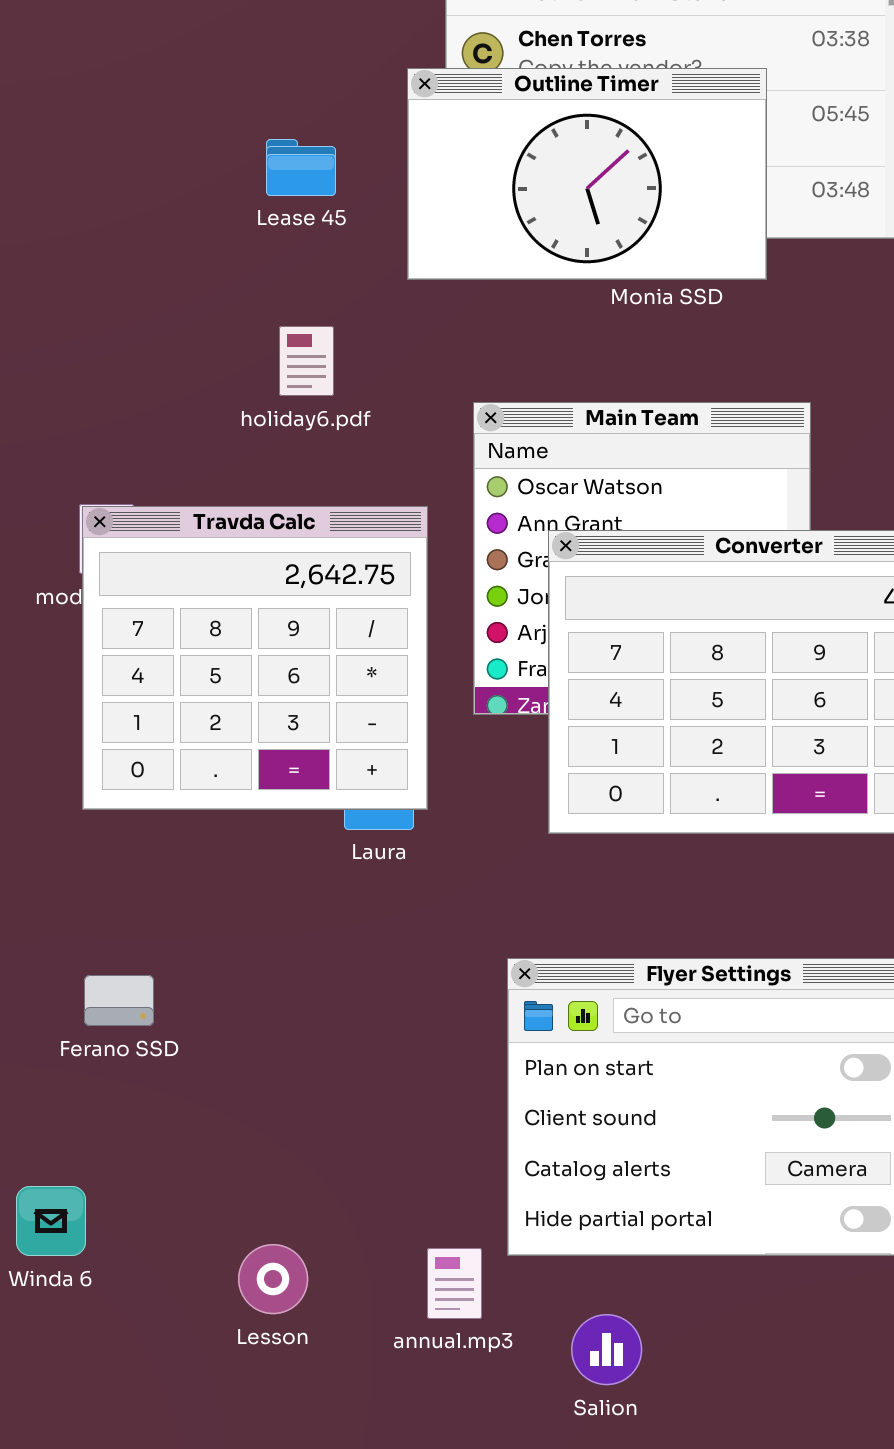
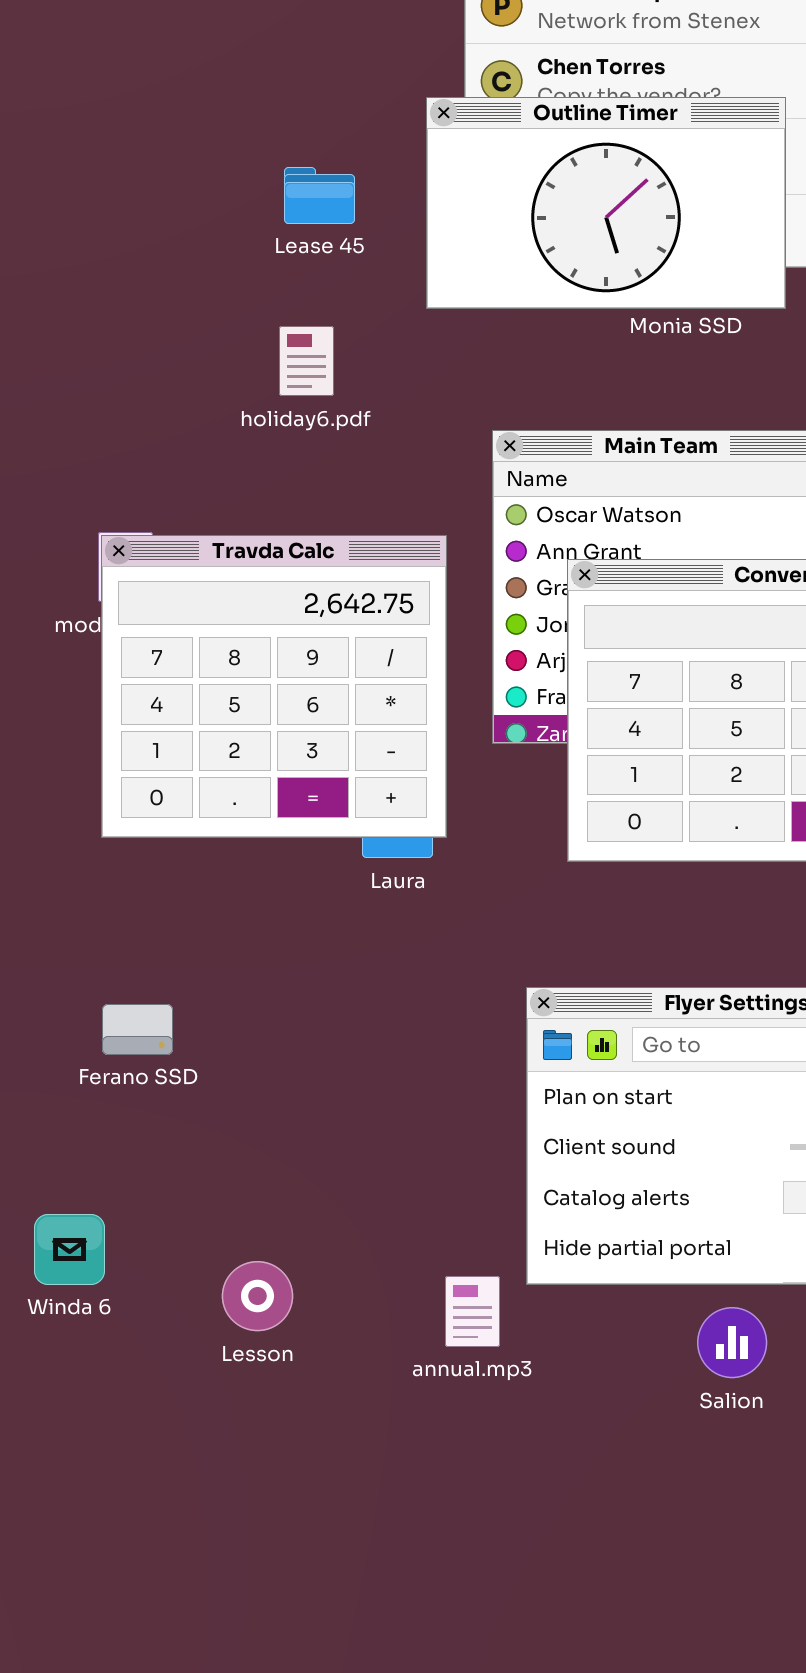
holiday6.pdf: [279,326,334,396] -> [279,326,334,396], moved
Lesson: [238,1244,308,1314] -> [222,1261,293,1331], moved
Salion: [571,1314,642,1385] -> [697,1307,767,1378], moved

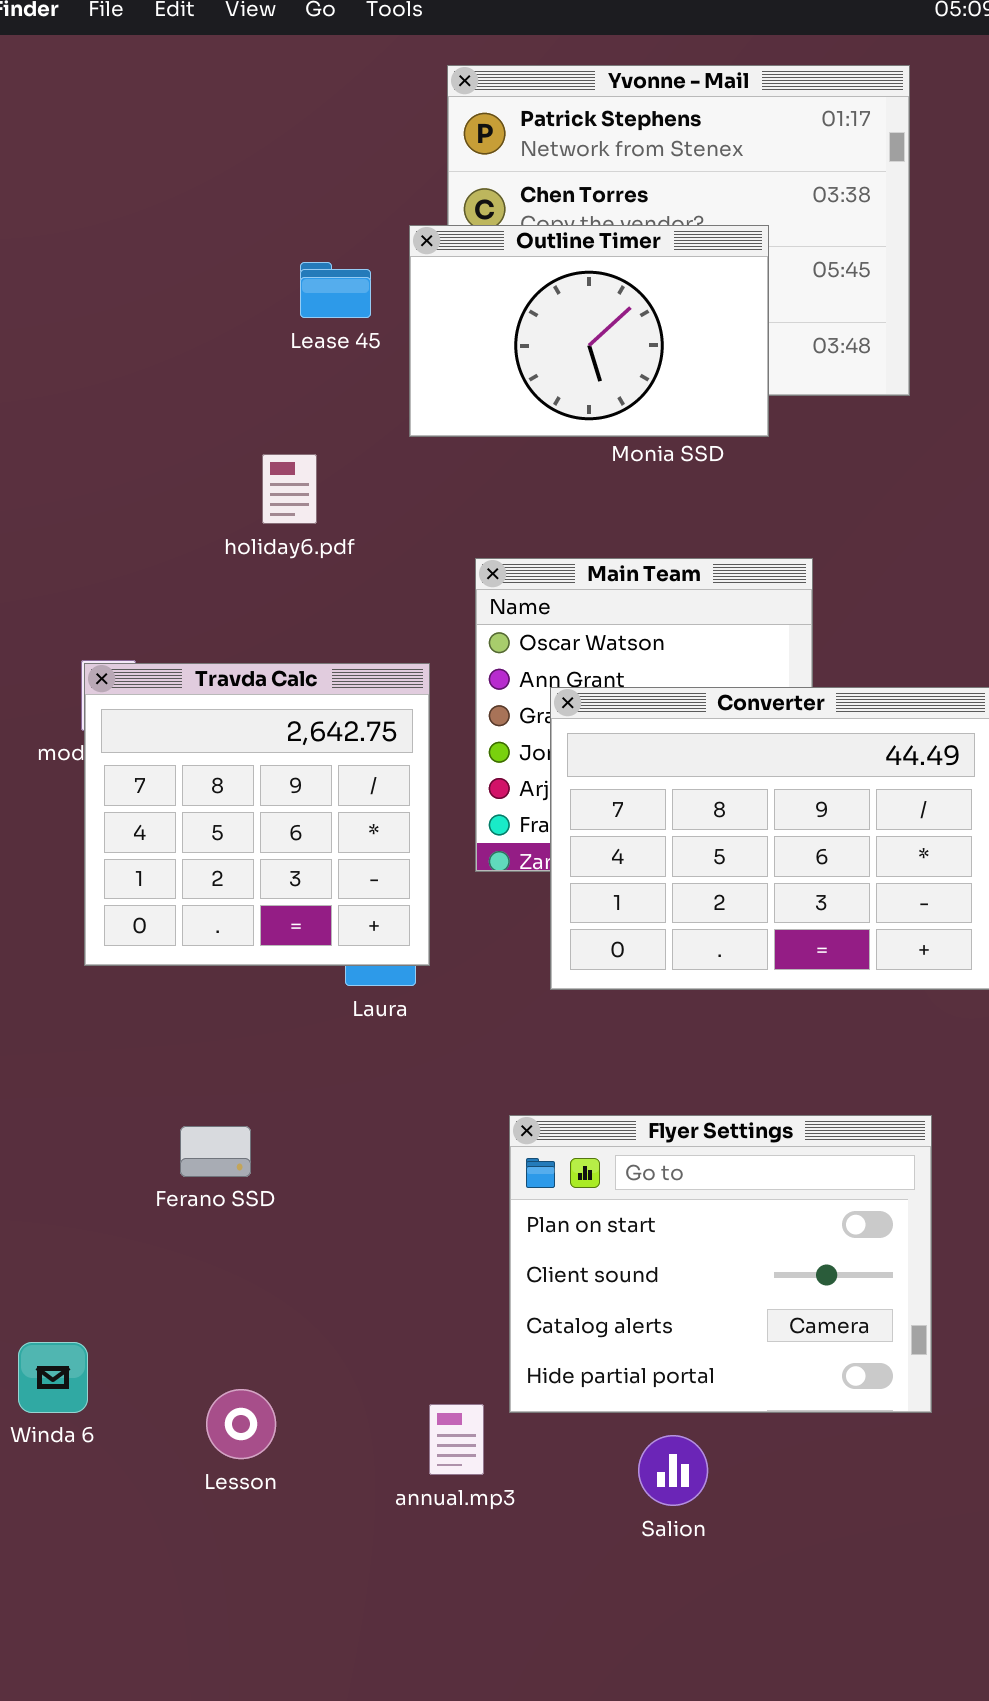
Lease 45: [284,167,355,224] -> [300,262,371,318], moved
Ferano SSD: [102,1004,173,1055] -> [180,1126,251,1177], moved
Salion: [697,1307,767,1378] -> [638,1435,708,1506], moved

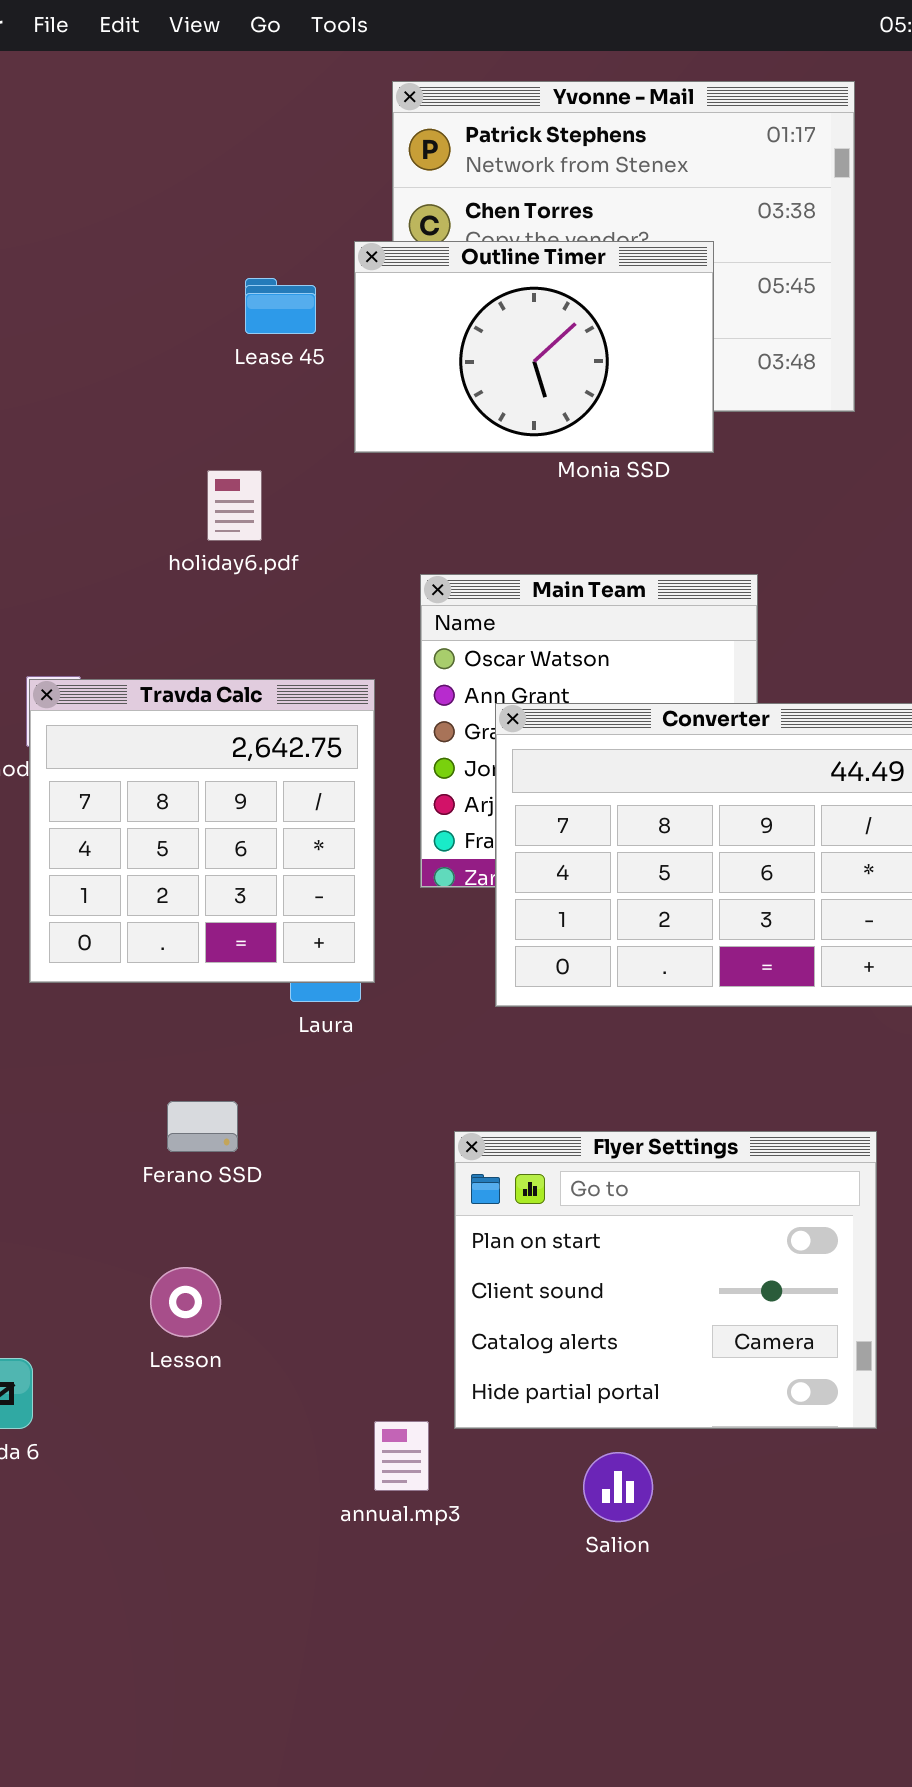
Ferano SSD: [180,1126,251,1177] -> [167,1101,238,1152], moved
Lesson: [206,1389,276,1459] -> [150,1267,221,1337], moved

